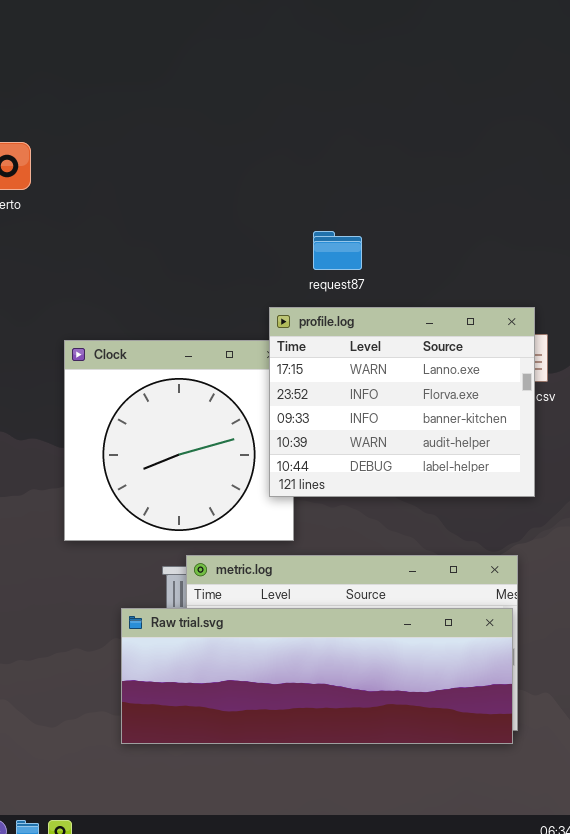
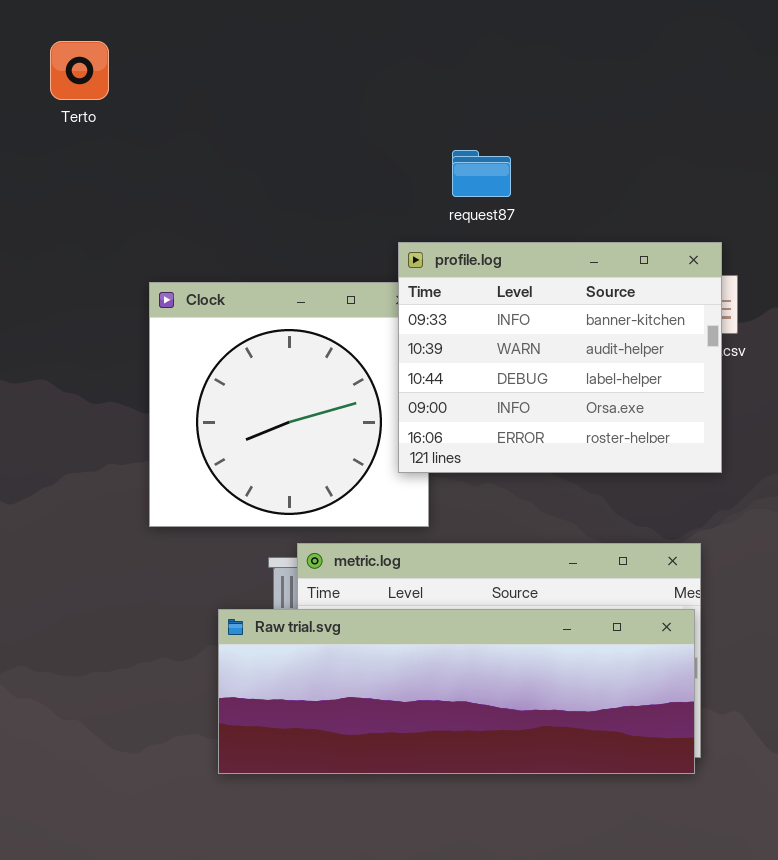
profile.log: [269,307,535,497] -> [398,242,722,473], scrolled down 2 rows

